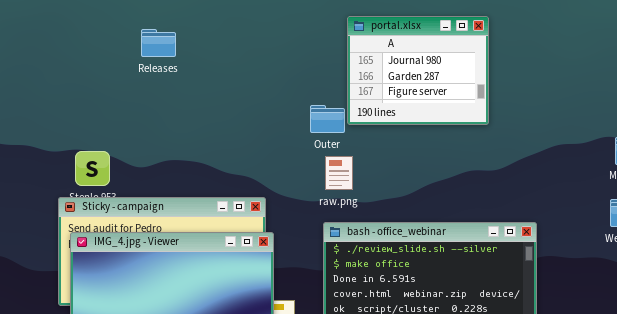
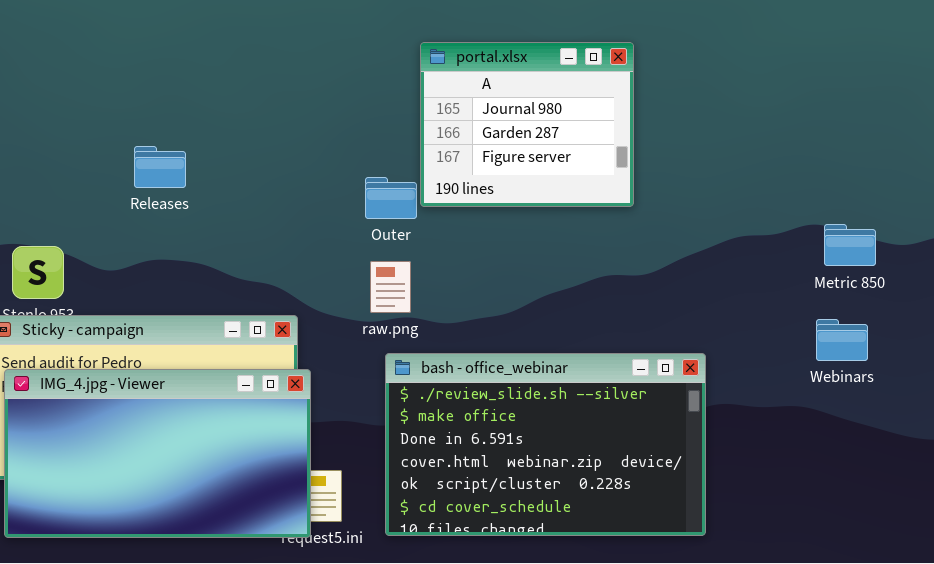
Releases: [141,29,176,57] -> [134,146,186,188], moved
raw.png: [325,156,353,190] -> [370,261,411,313], moved

